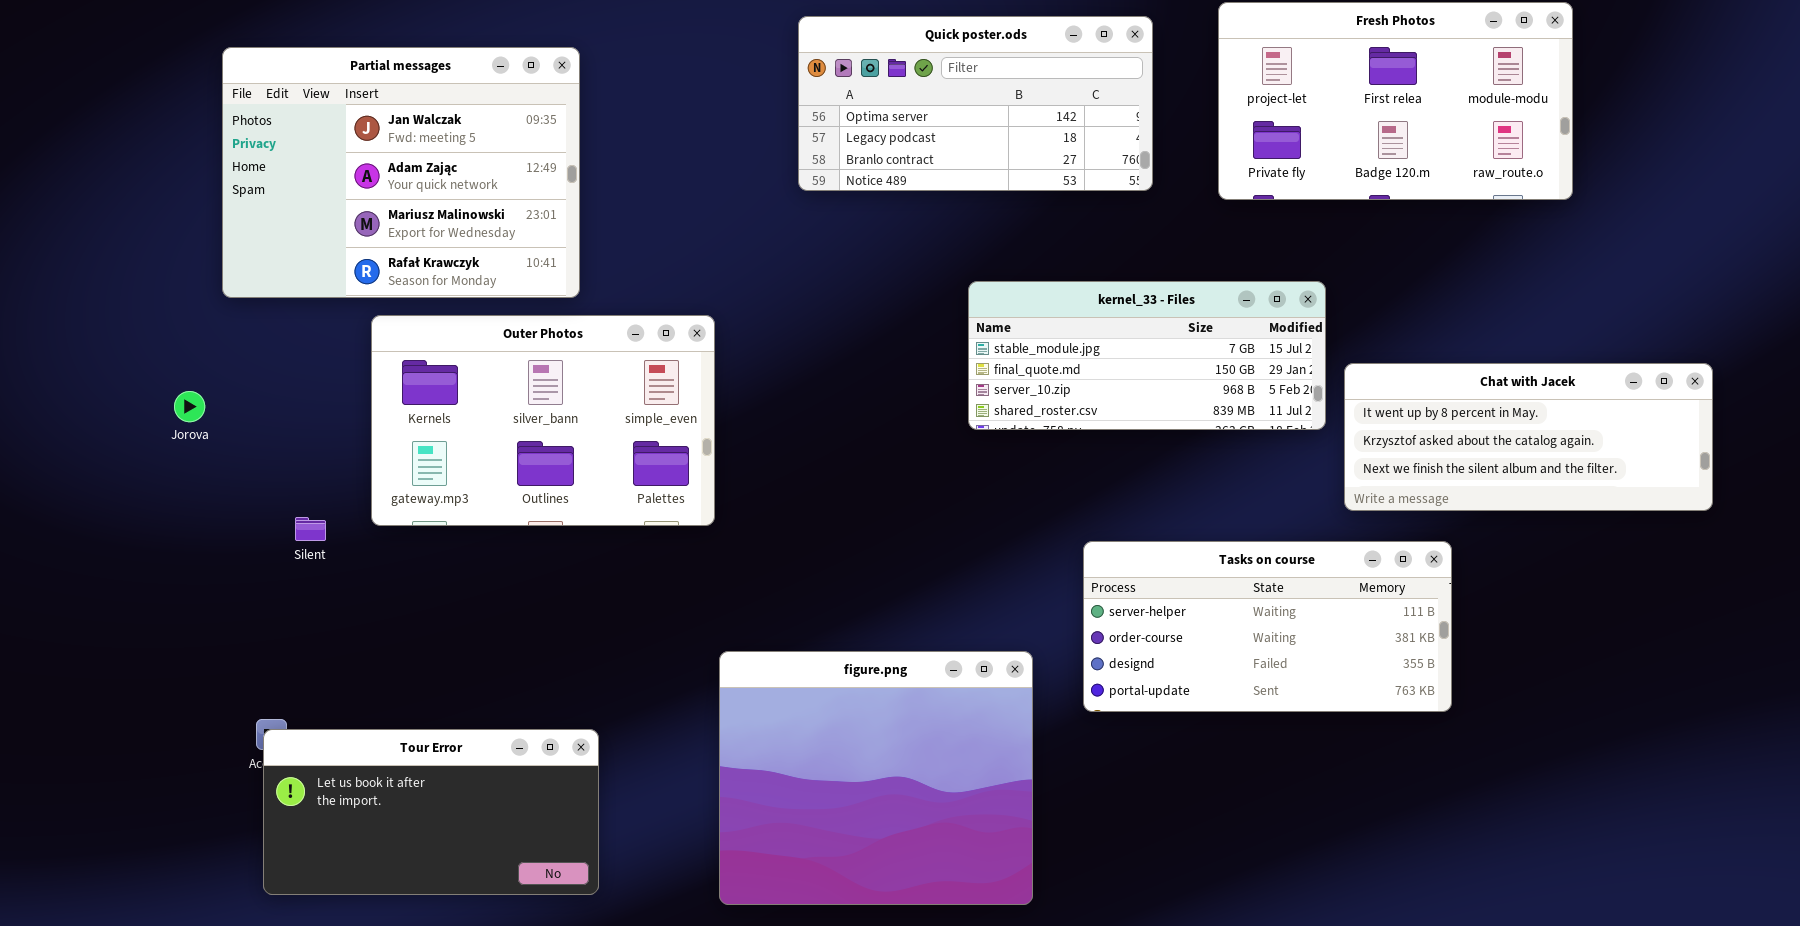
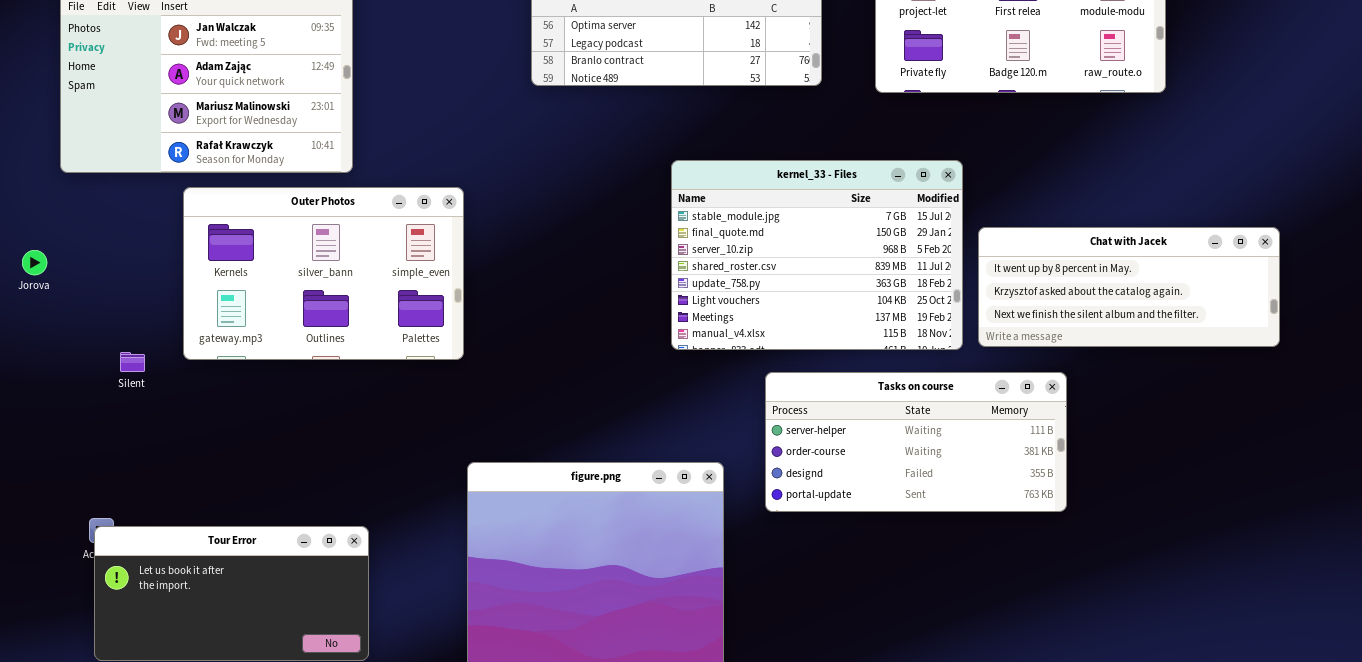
kernel_33 - Files: [968,281,1326,430] -> [671,160,963,350], resized

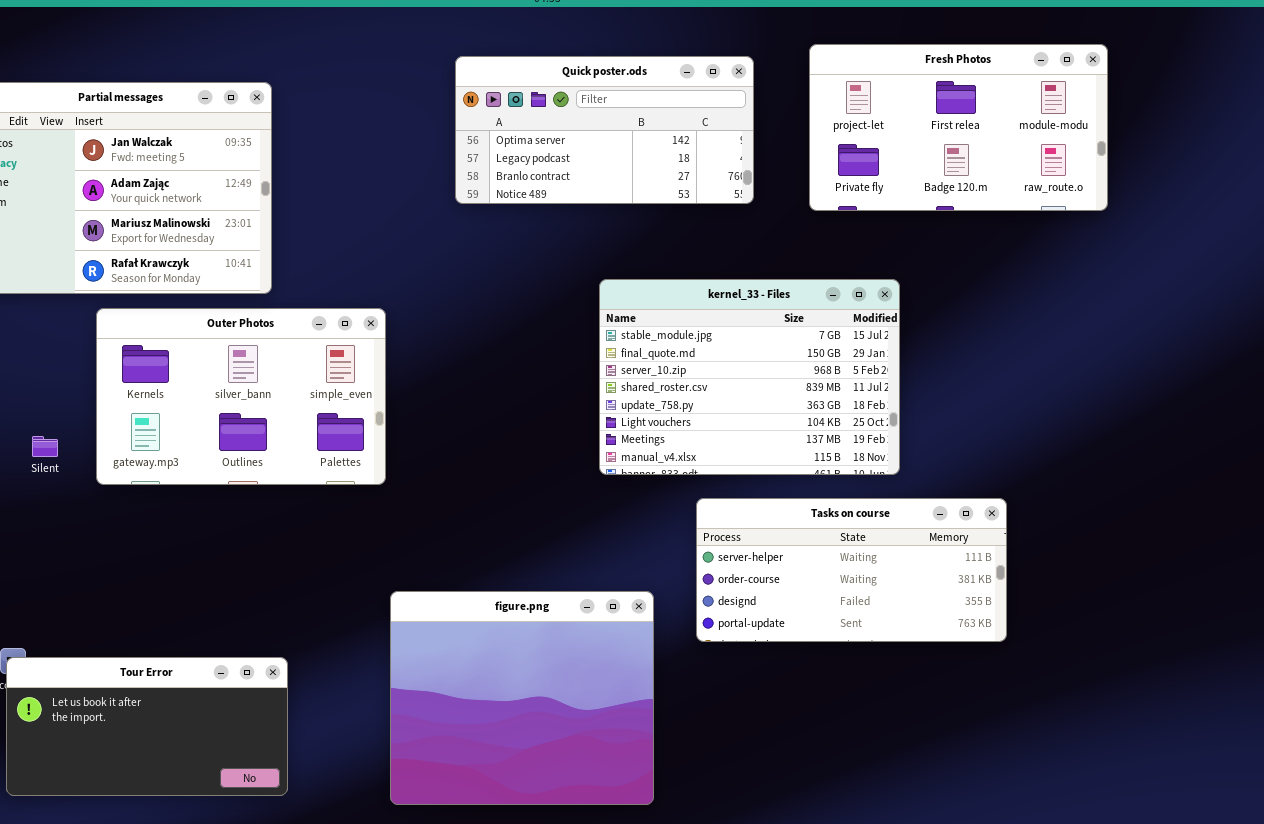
Chat with Jacek: [978,227,1280,347] -> none, closed
Silent: [120,352,145,372] -> [32,436,58,457], moved

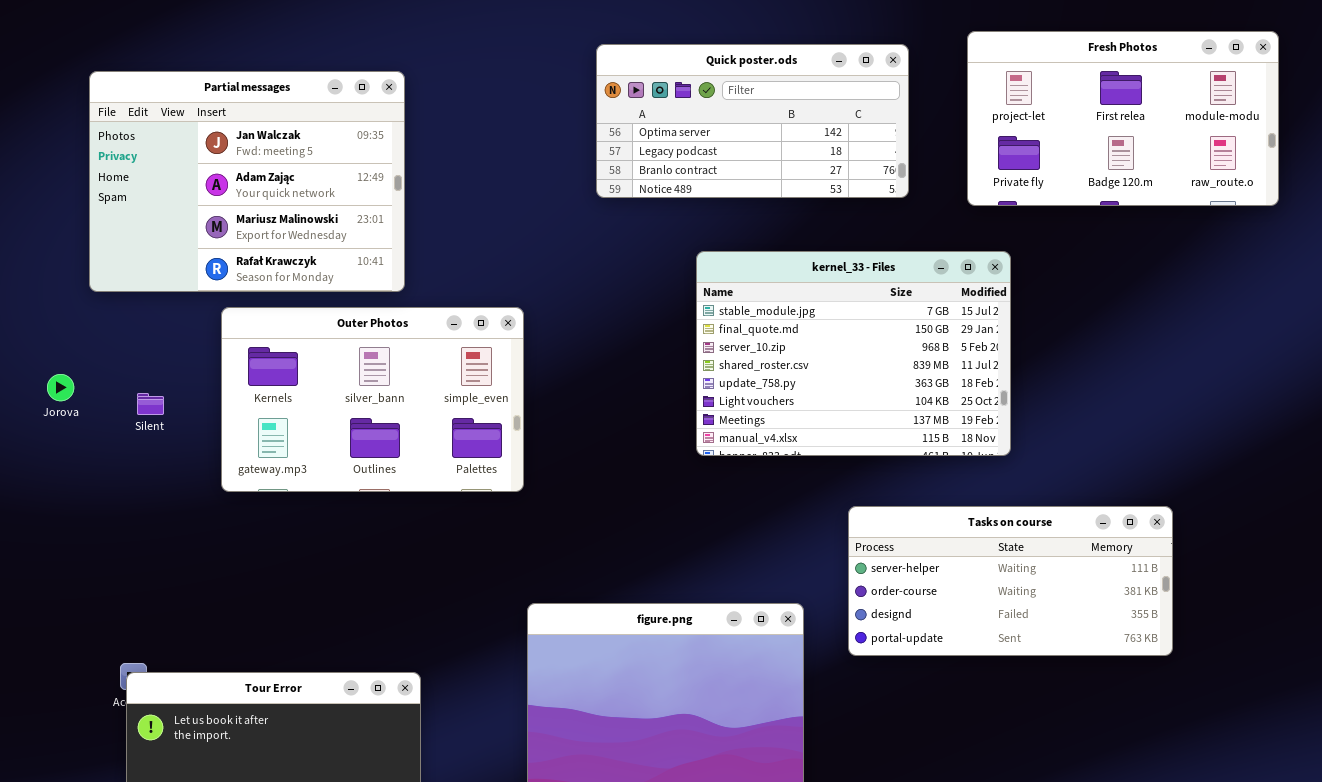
kernel_33 - Files: [599,279,900,475] -> [696,251,1011,456], moved
Silent: [32,436,58,457] -> [137,393,164,415], moved

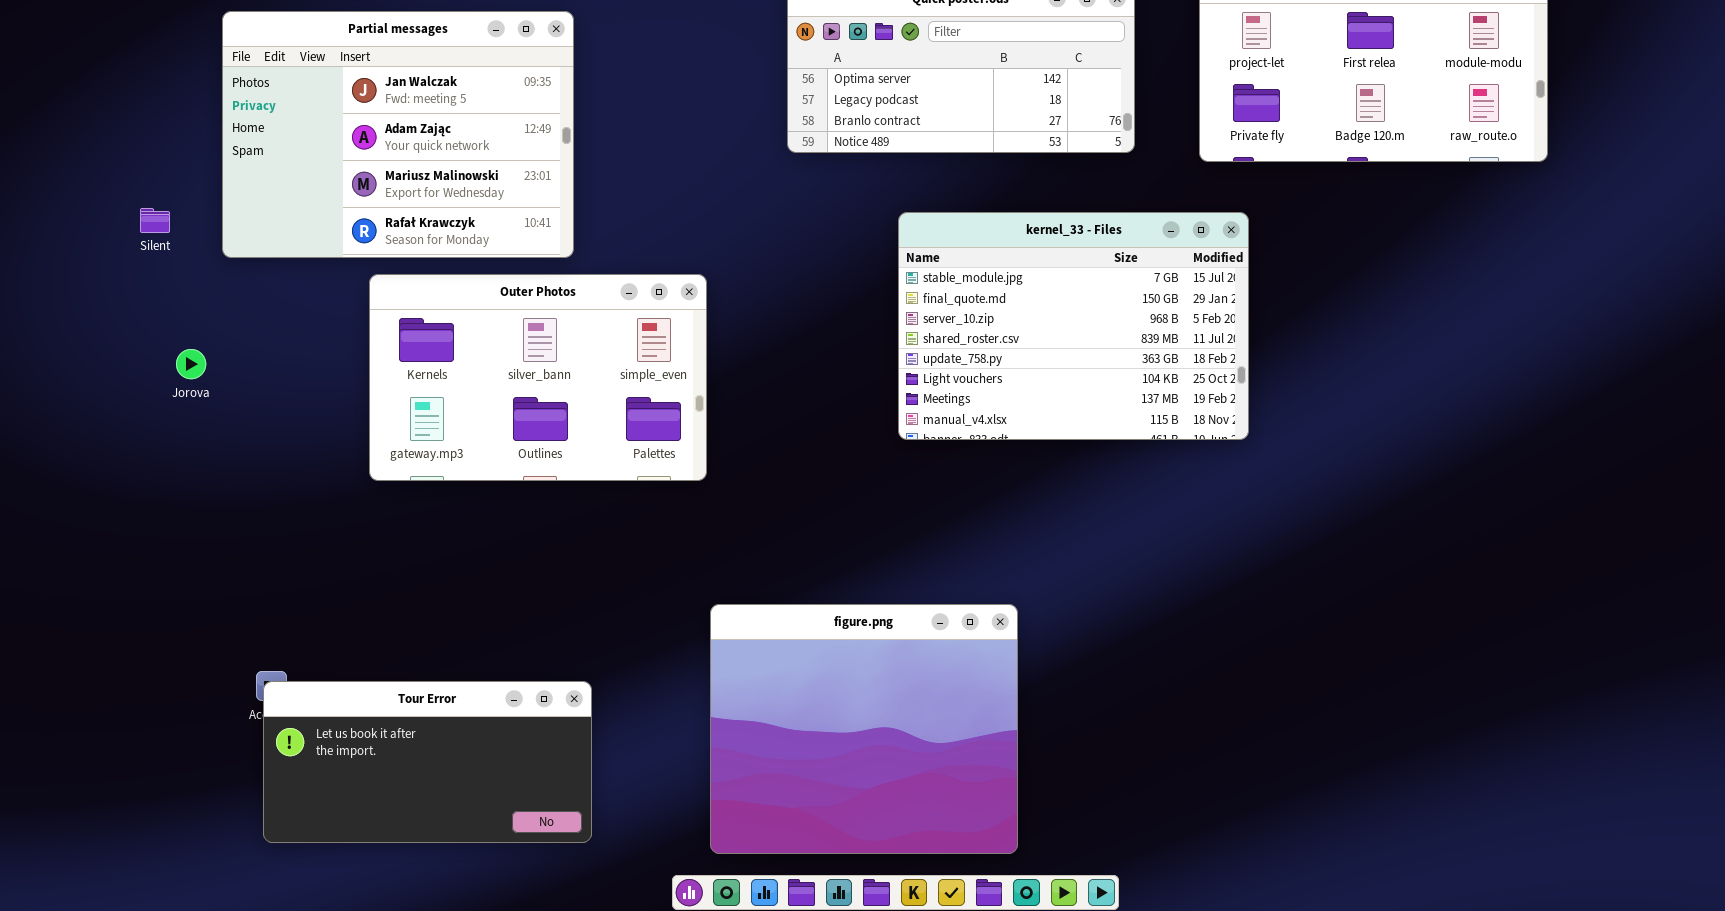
Silent: [137,393,164,415] -> [140,208,170,233], moved
Tasks on course: [848,506,1173,656] -> none, closed

